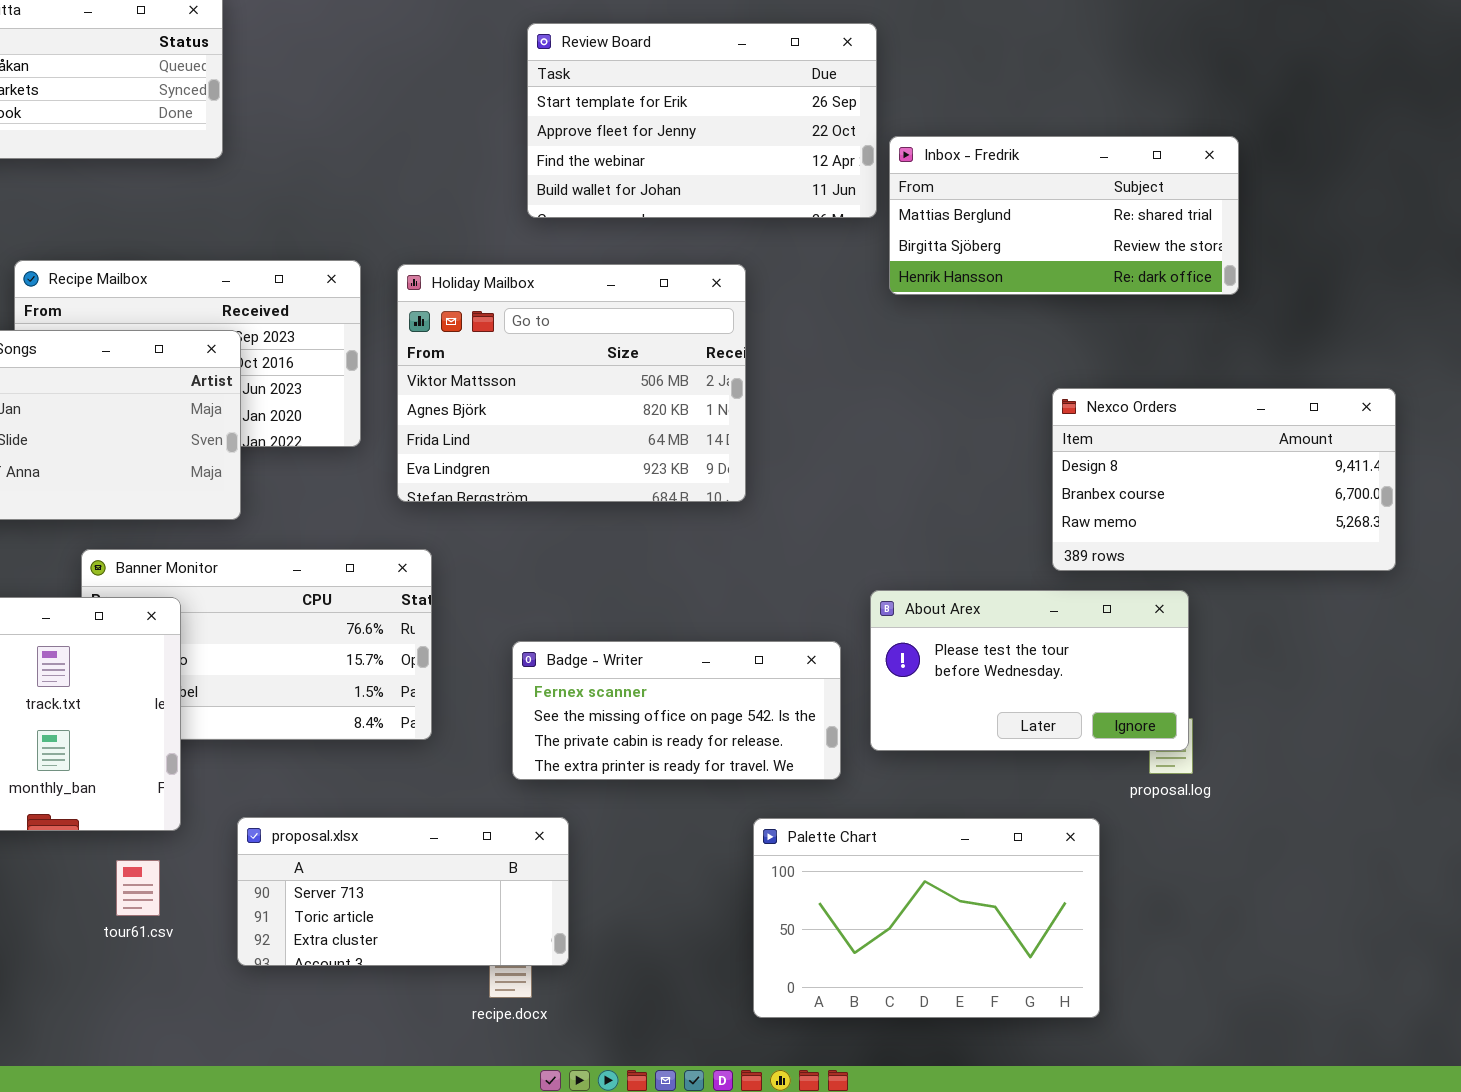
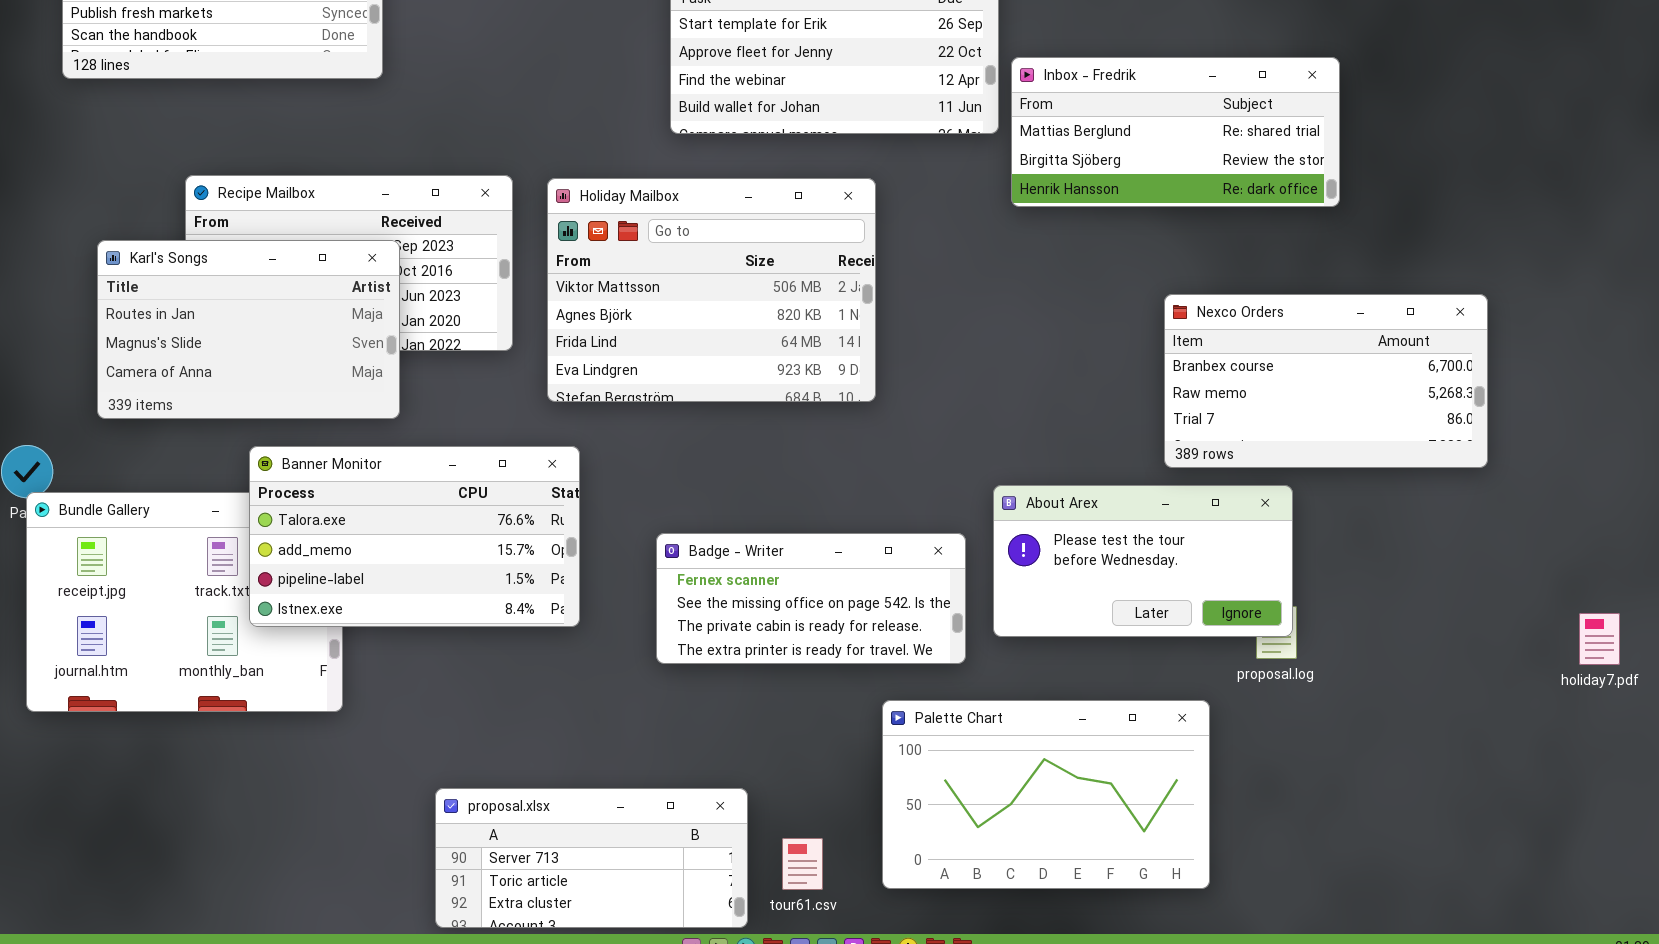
Nexco Orders: [1052,388,1396,571] -> [1164,294,1488,468], scrolled down 1 row
Banner Monitor: [81,549,432,740] -> [249,446,580,627], raised
proposal.xlsx: [237,817,569,966] -> [435,788,748,928], moved
tour61.csv: [116,860,160,916] -> [782,838,823,890], moved

